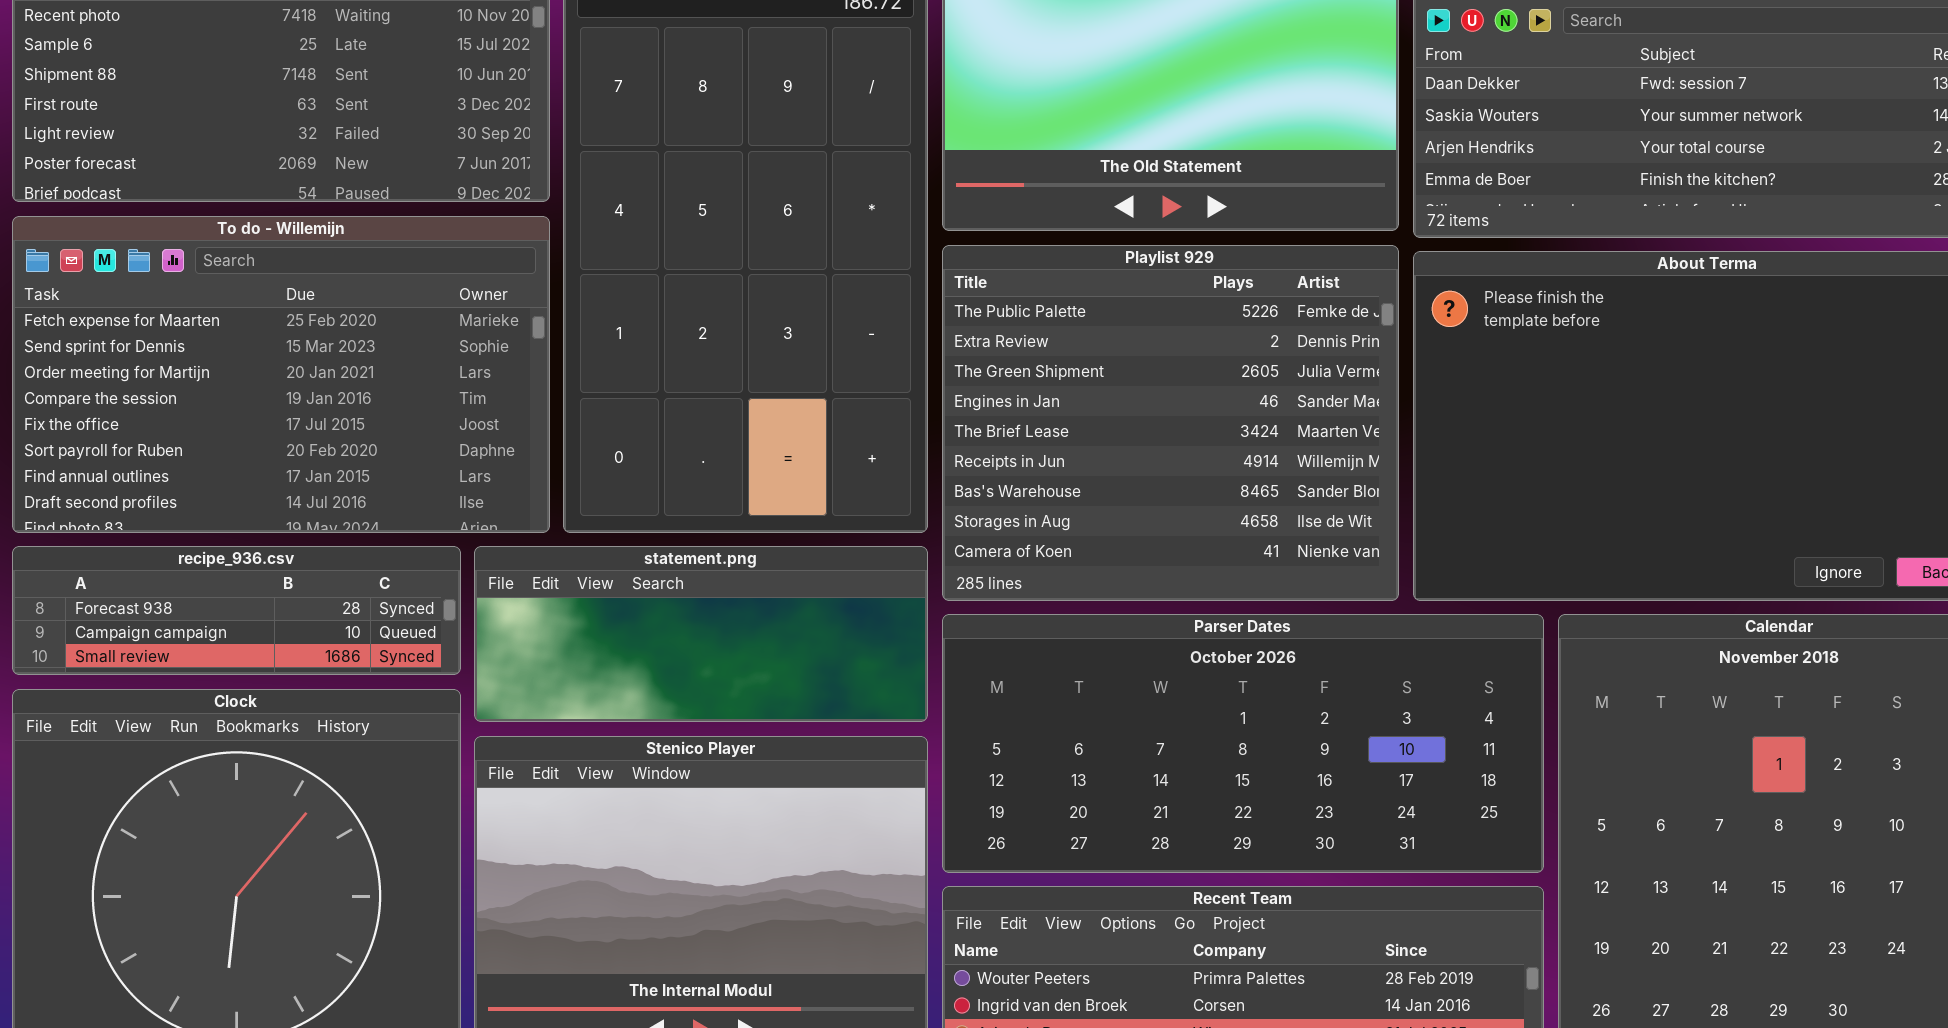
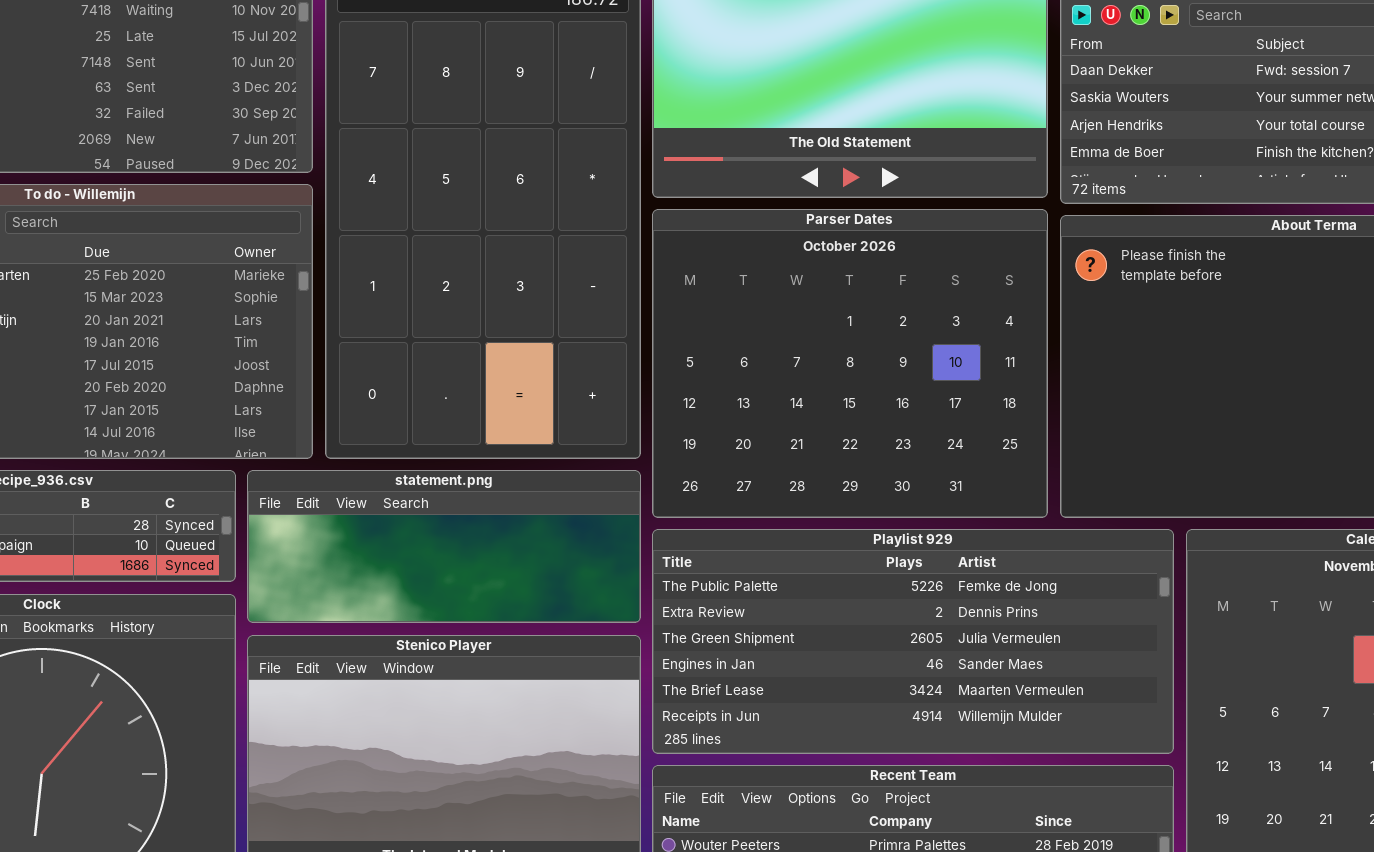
Playlist 929: [942,245,1399,601] -> [652,529,1174,754], moved, resized
Parser Dates: [942,614,1544,873] -> [652,209,1048,518], moved, resized

